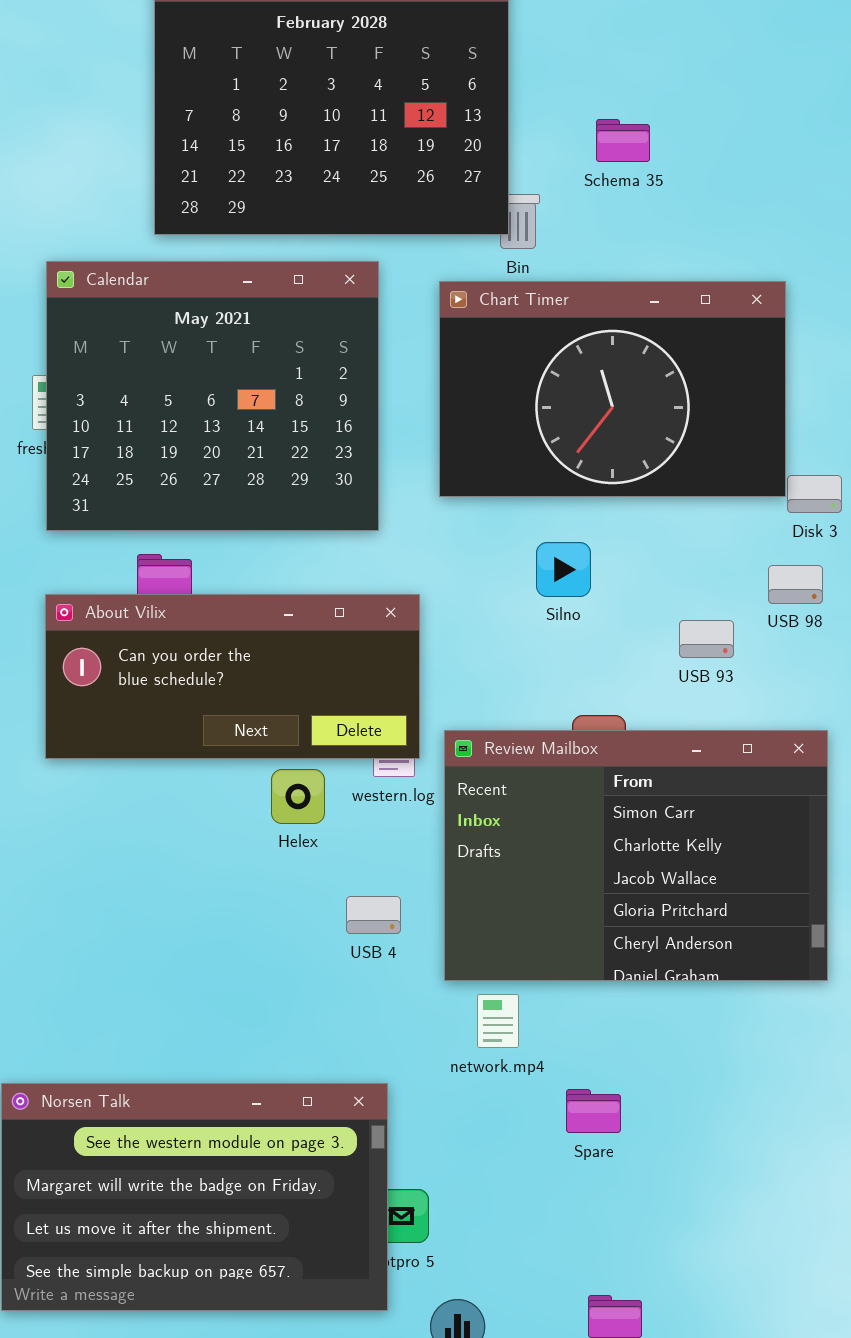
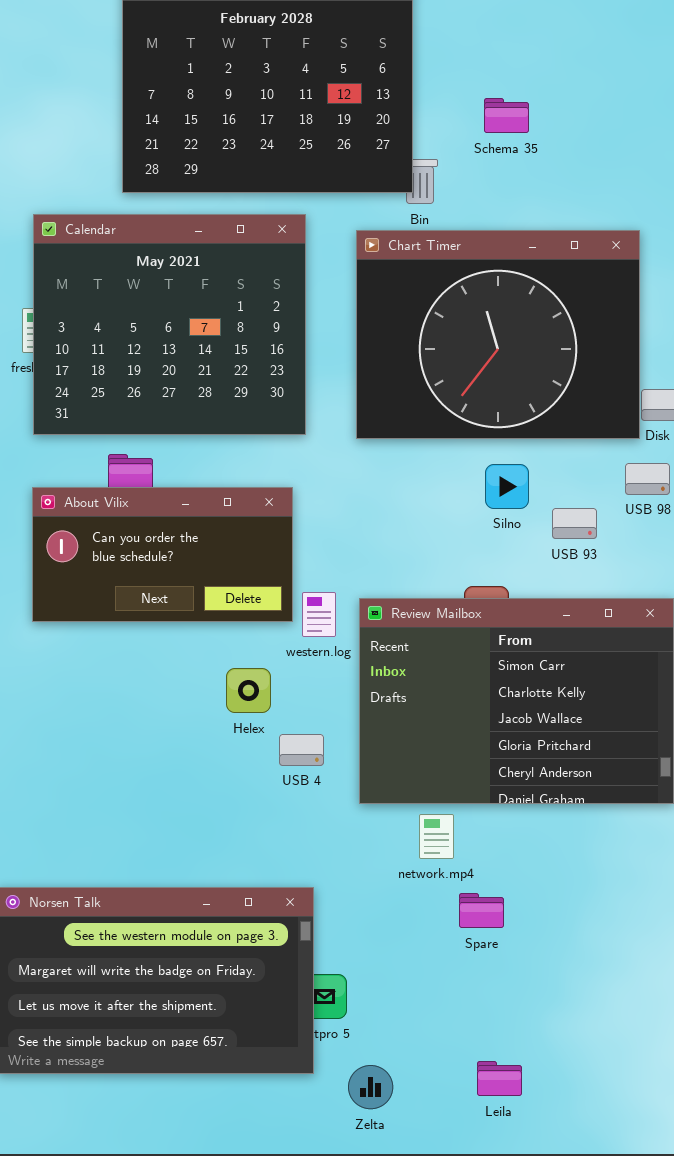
Chart Timer: [439,281,786,497] -> [356,230,640,439], resized
Silno: [536,542,591,597] -> [485,464,529,509], moved
About Vilix: [45,594,420,759] -> [32,487,293,622], resized
Helex: [271,769,325,824] -> [226,668,271,713], moved
network.mp4: [477,994,519,1048] -> [419,814,454,859], moved

